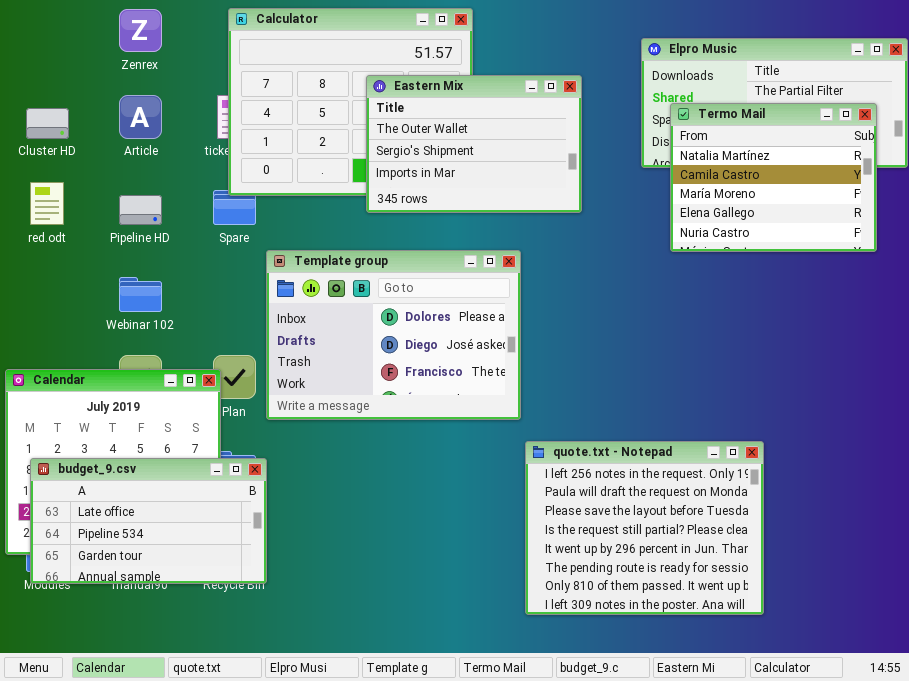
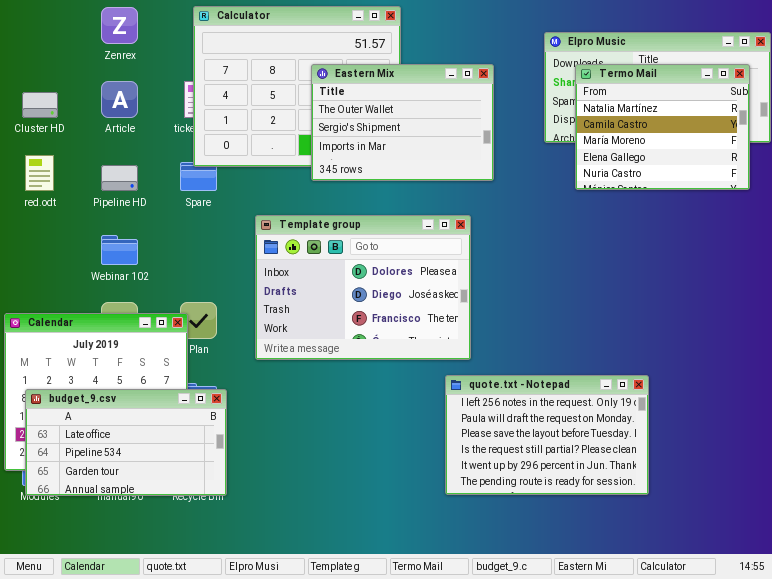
Termo Mail: [670,103,877,252] -> [575,64,750,190], moved
Template group: [266,250,521,420] -> [255,215,471,360], moved
quote.txt - Notepad: [525,441,764,615] -> [445,375,649,495], resized

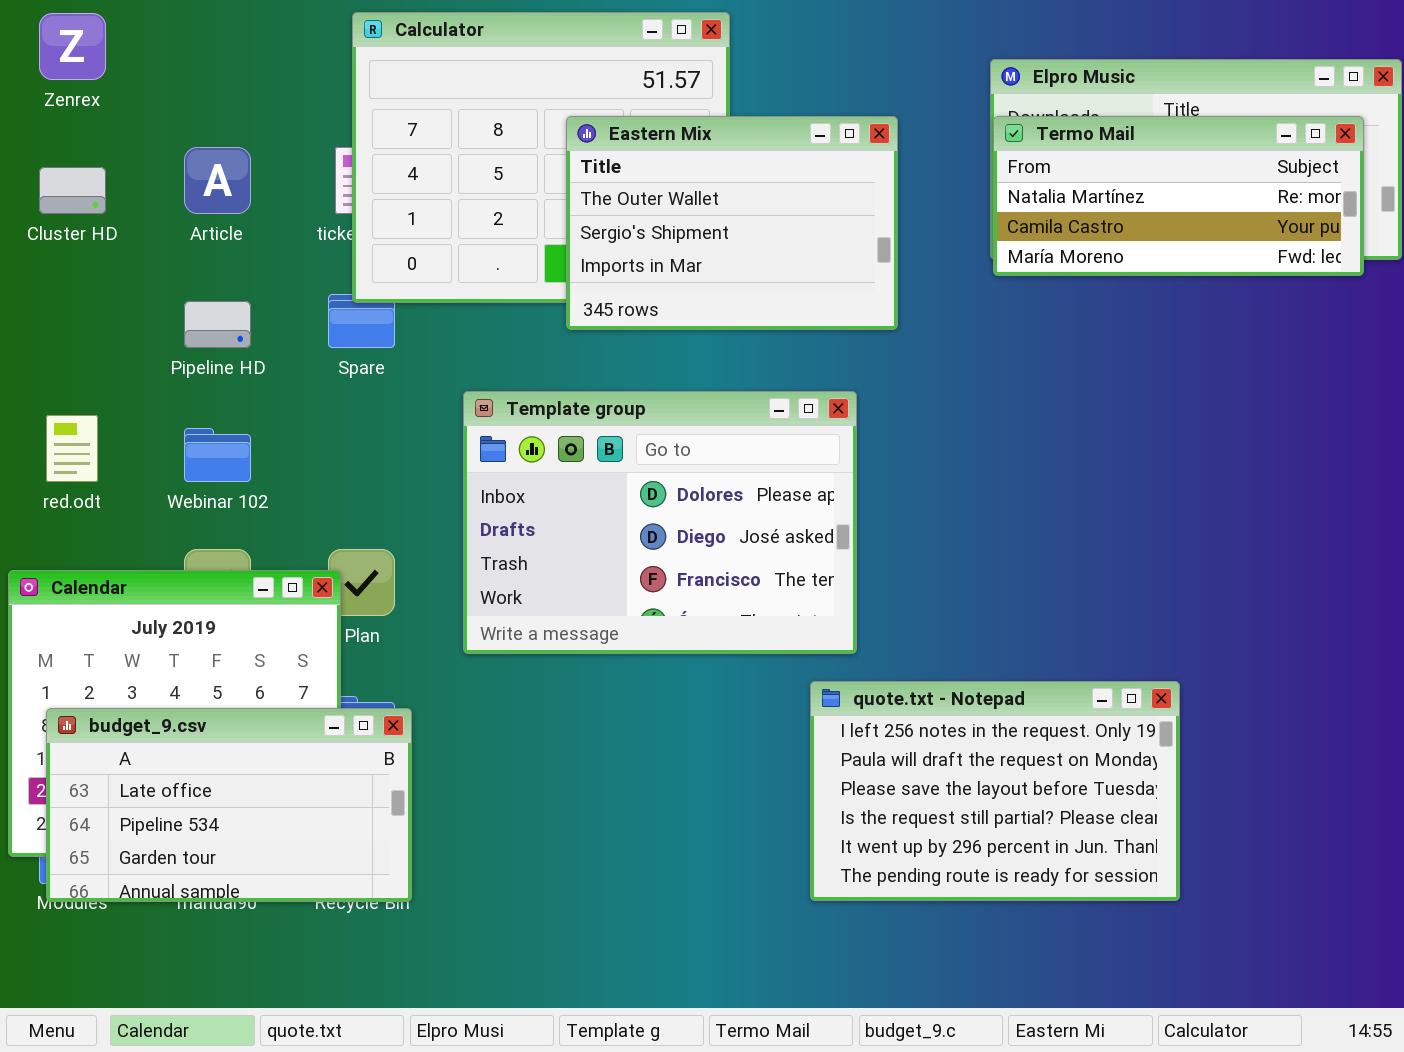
Zenrex: [101,7,138,44] -> [39,13,106,80], moved
Termo Mail: [575,64,750,190] -> [993,116,1364,276], resized
red.odt: [25,155,54,191] -> [46,415,98,482], moved

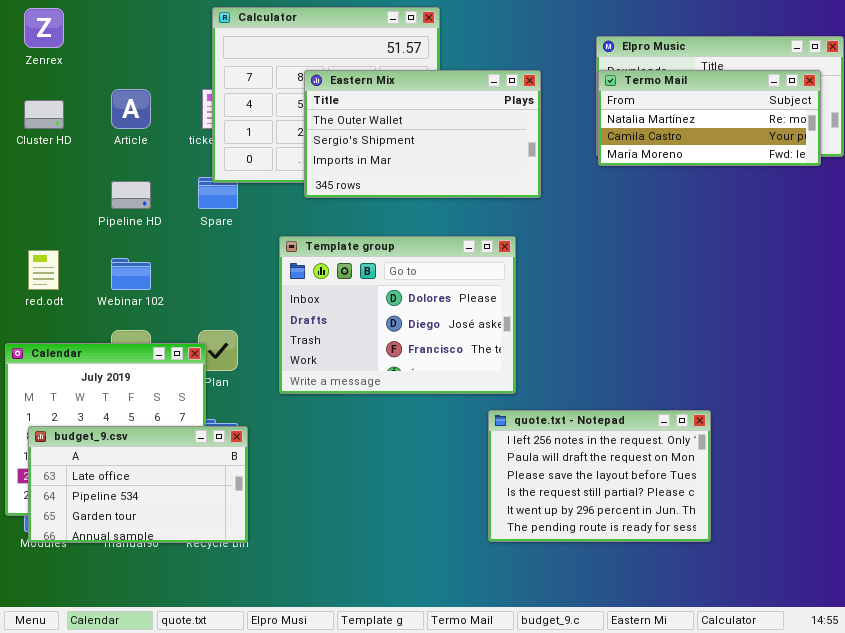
Eastern Mix: [566,116,898,330] -> [304,70,541,198], resized

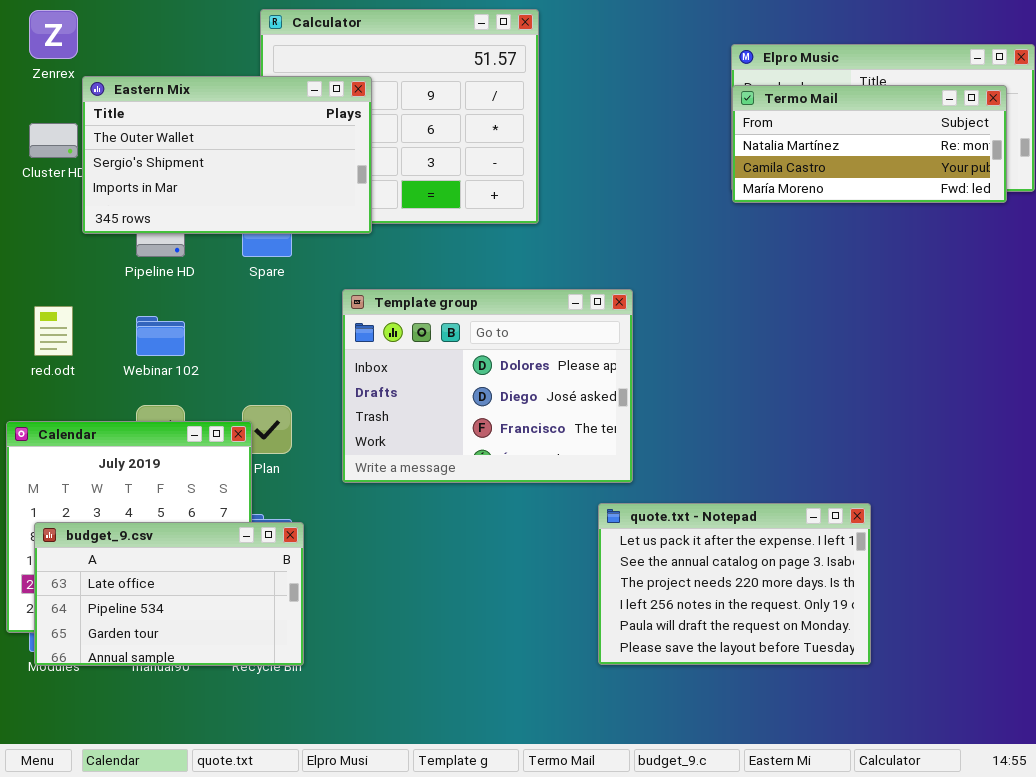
Eastern Mix: [304,70,541,198] -> [82,76,372,234], moved
quote.txt - Notepad: [488,410,711,542] -> [598,503,871,665], scrolled up 3 rows

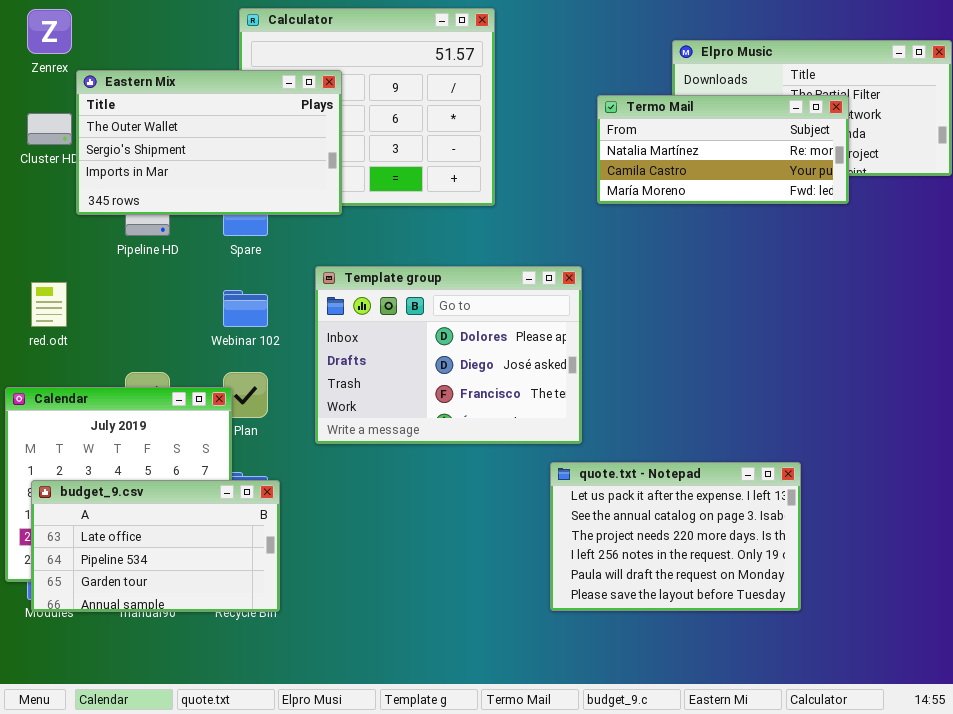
Termo Mail: [732,85,1007,203] -> [597,95,849,204], moved
Webinar 102: [136,316,185,356] -> [223,290,268,327], moved

